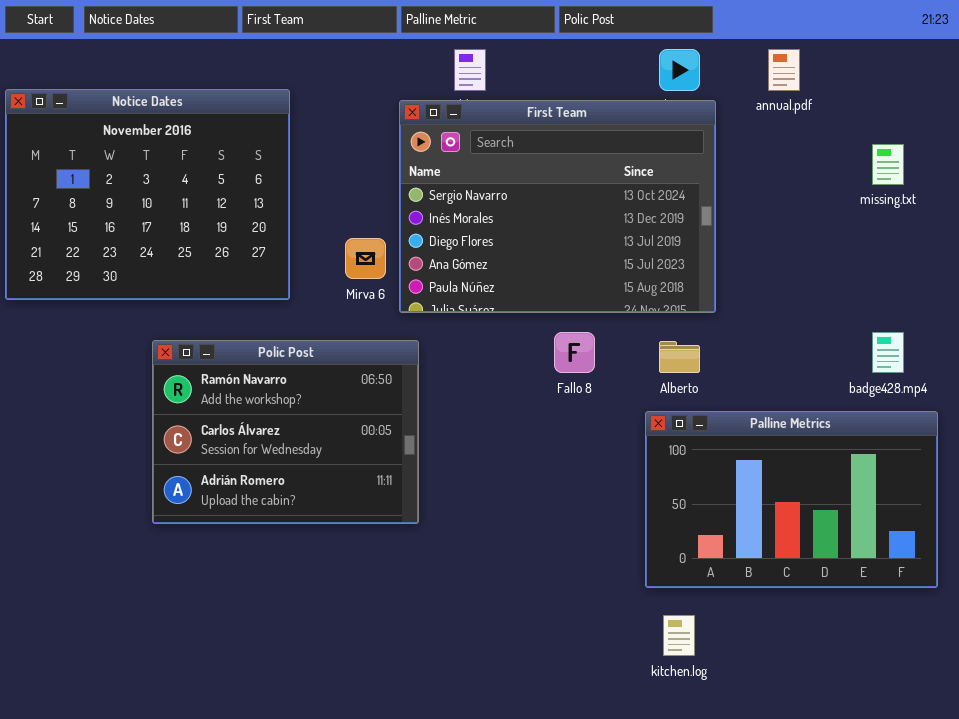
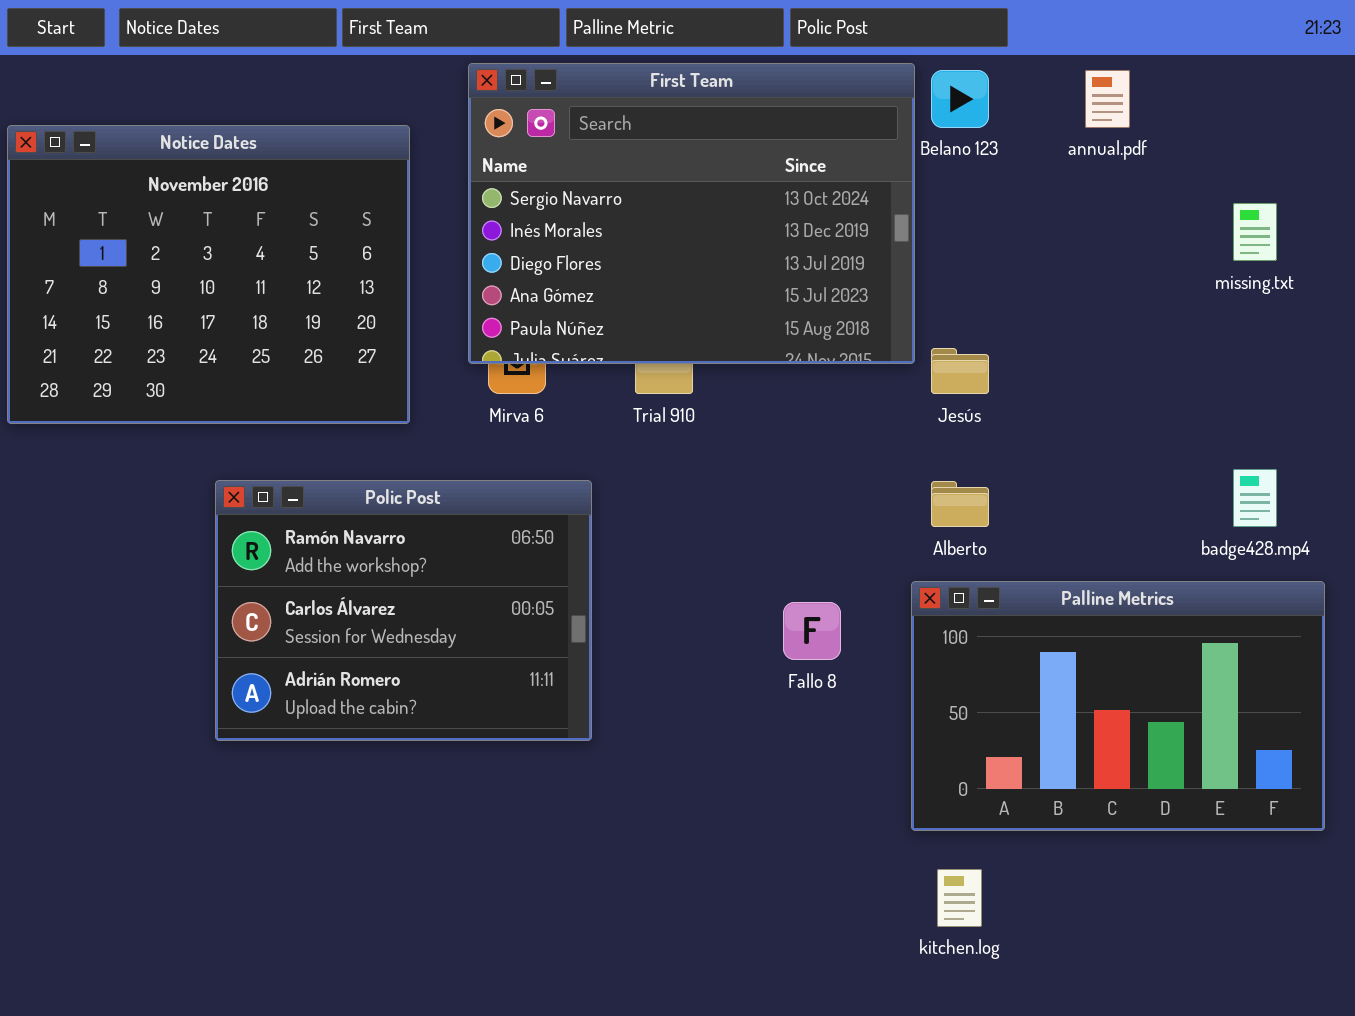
First Team: [399,100,716,313] -> [468,63,915,364], moved
Fallo 8: [554,332,595,373] -> [783,602,841,660], moved

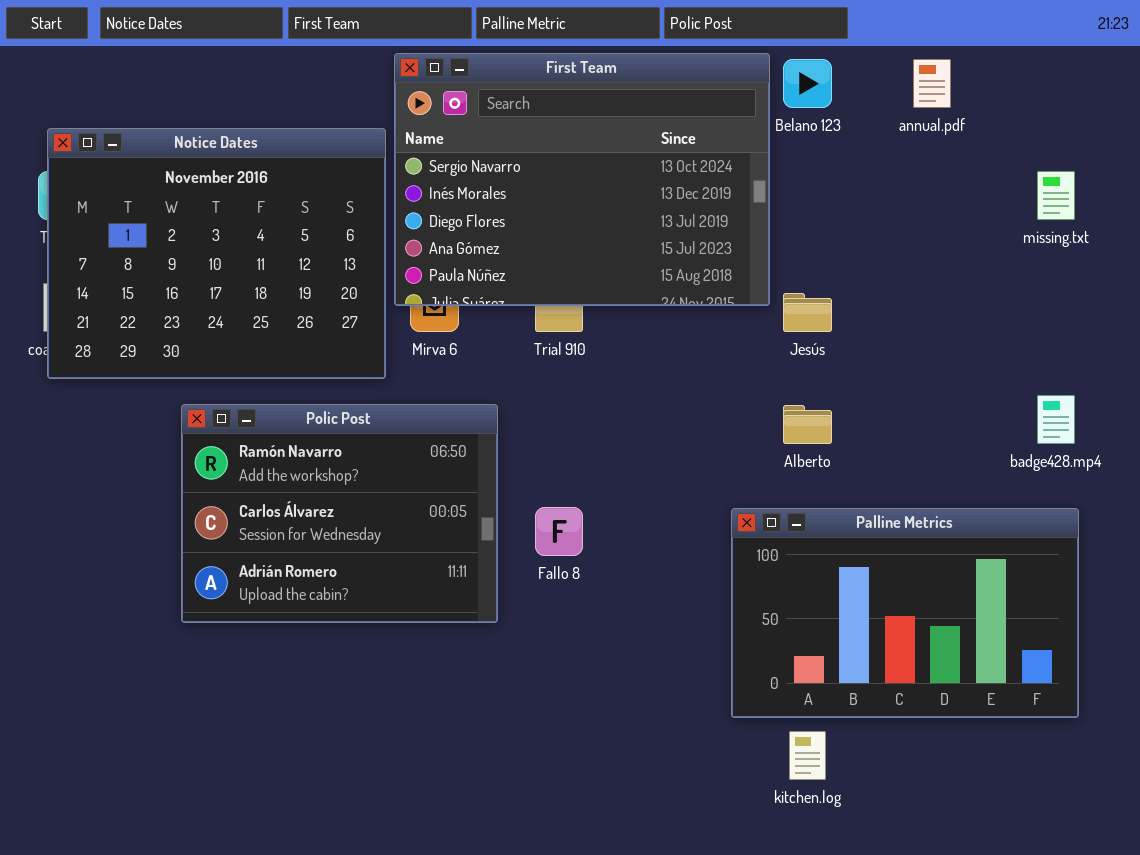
Notice Dates: [7,125,410,424] -> [47,128,386,379], moved
Palline Metrics: [911,581,1325,831] -> [731,508,1079,718], moved
Fallo 8: [783,602,841,660] -> [535,507,583,556], moved

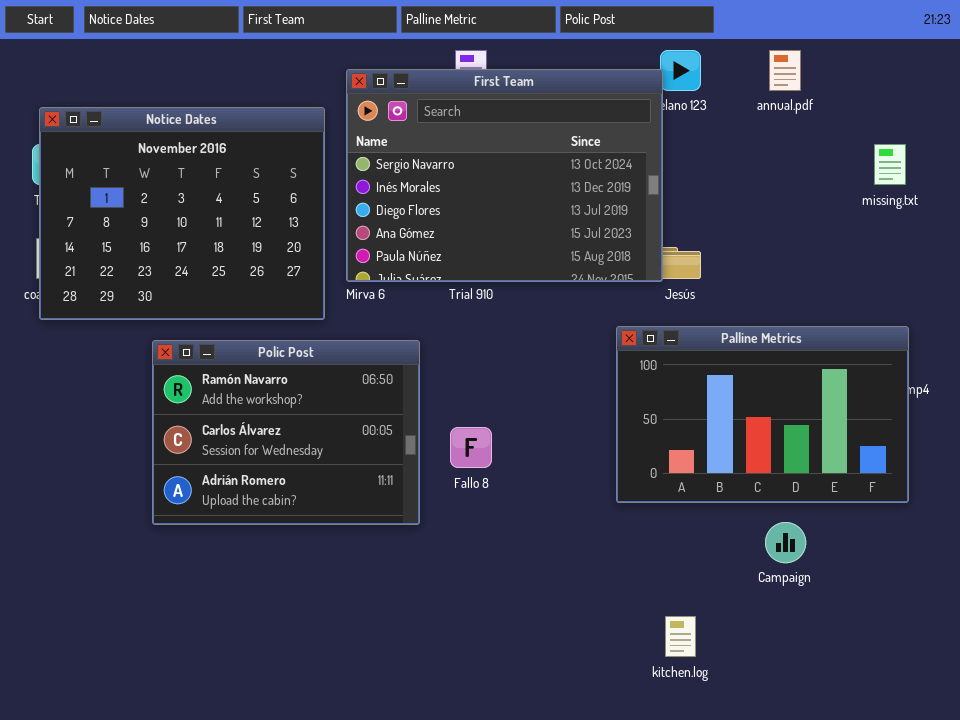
First Team: [394,53,770,306] -> [346,69,663,282], moved
Palline Metrics: [731,508,1079,718] -> [616,326,909,503], moved

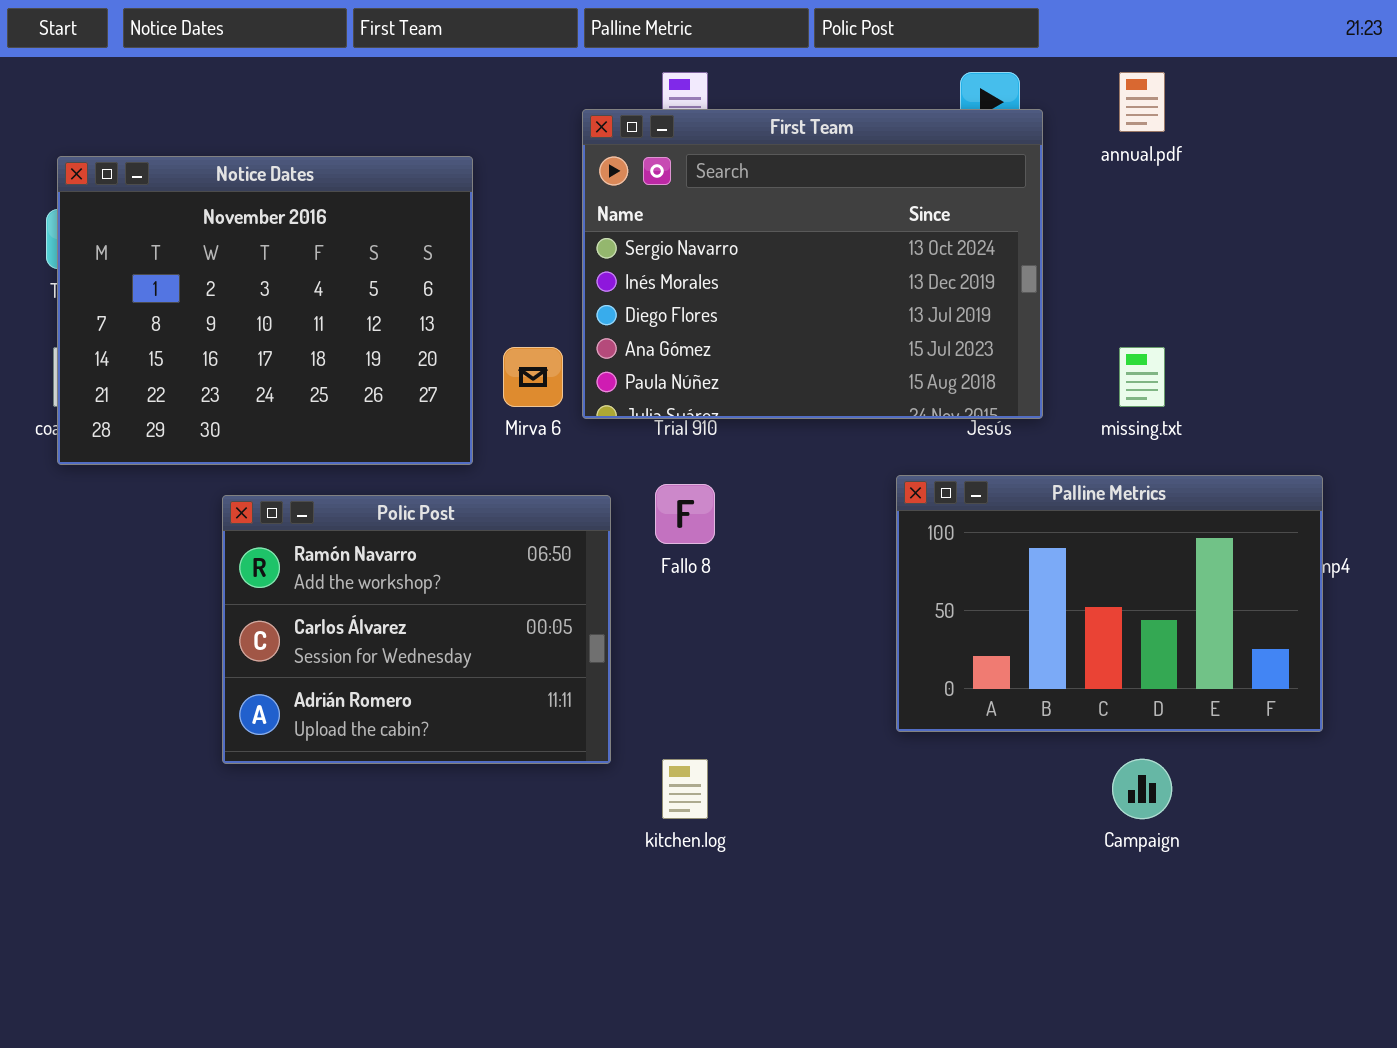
First Team: [346,69,663,282] -> [582,109,1043,419], moved
missing.txt: [874,144,906,185] -> [1119,347,1165,407], moved
Fallo 8: [450,427,492,468] -> [655,484,715,544], moved
kitchen.log: [665,616,696,657] -> [662,759,708,819], moved

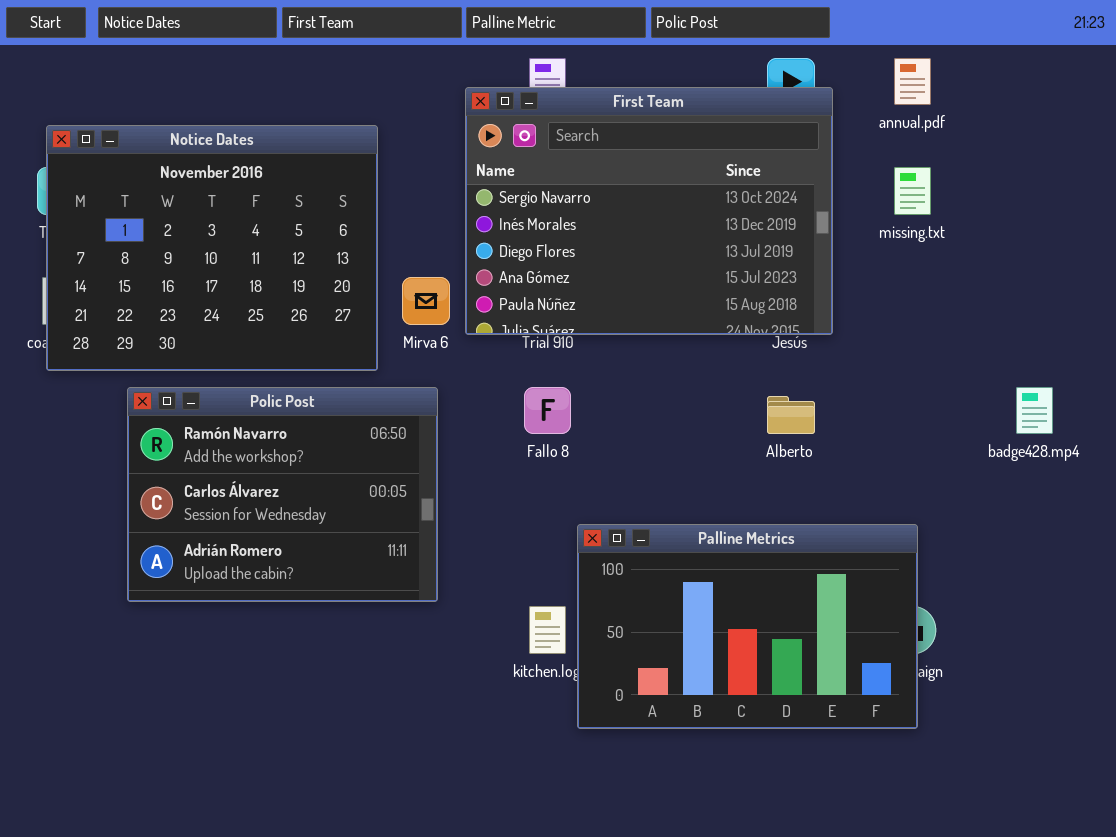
missing.txt: [1119,347,1165,407] -> [894,167,931,215], moved
Palline Metrics: [896,475,1323,732] -> [577,524,918,729], moved
Polic Post: [222,495,611,764] -> [127,387,438,602], moved

